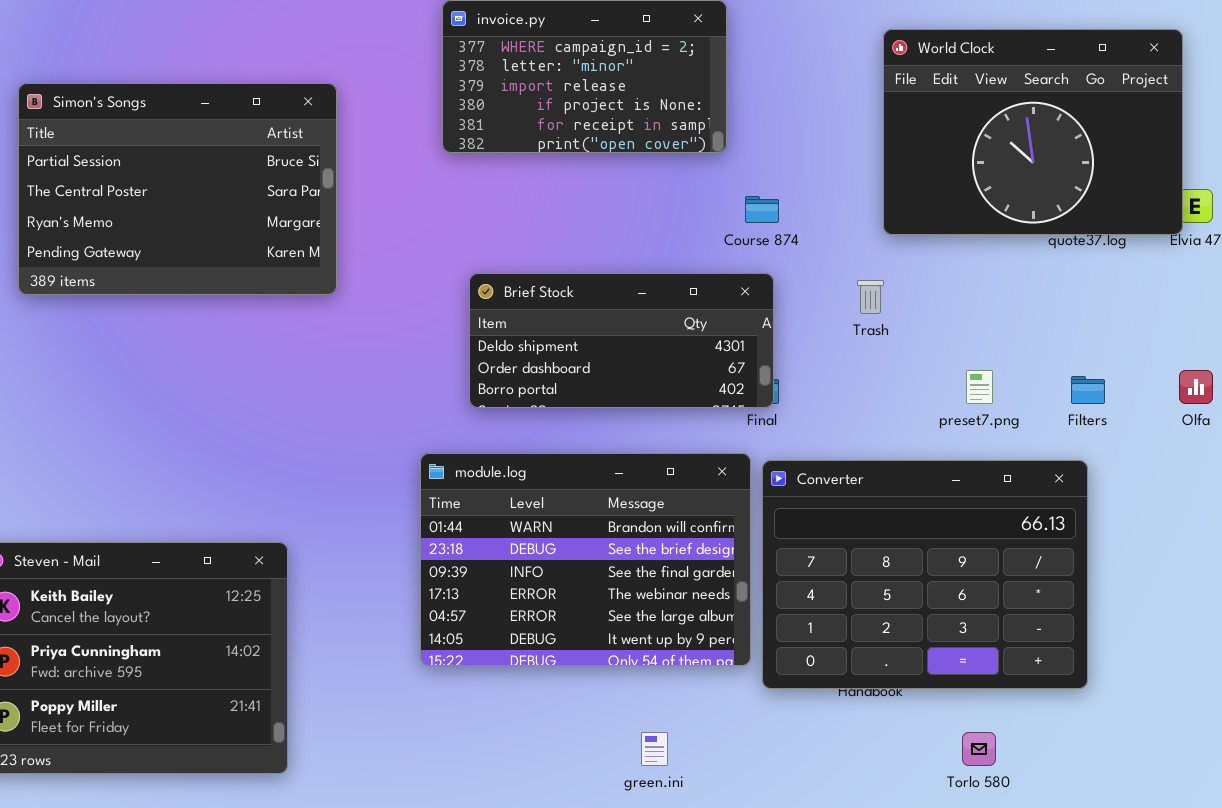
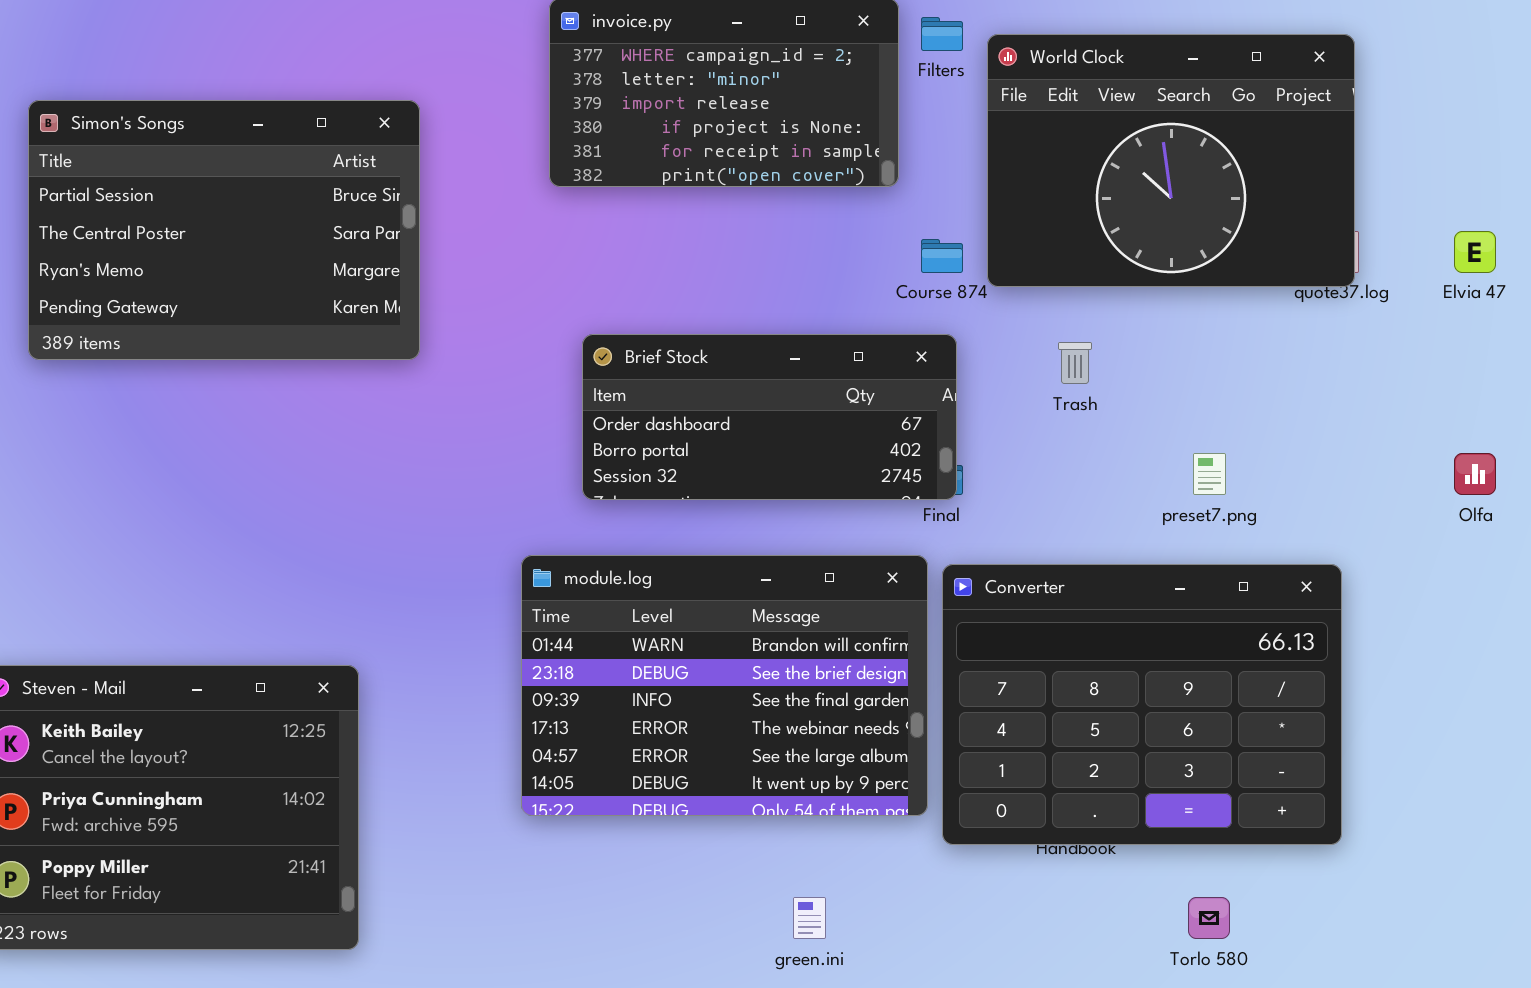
World Clock: [883,29,1183,235] -> [987,34,1355,287], moved
Brief Stock: [469,273,774,408] -> [582,334,957,500], scrolled down 1 row
Filters: [1071,376,1105,404] -> [921,17,963,51], moved

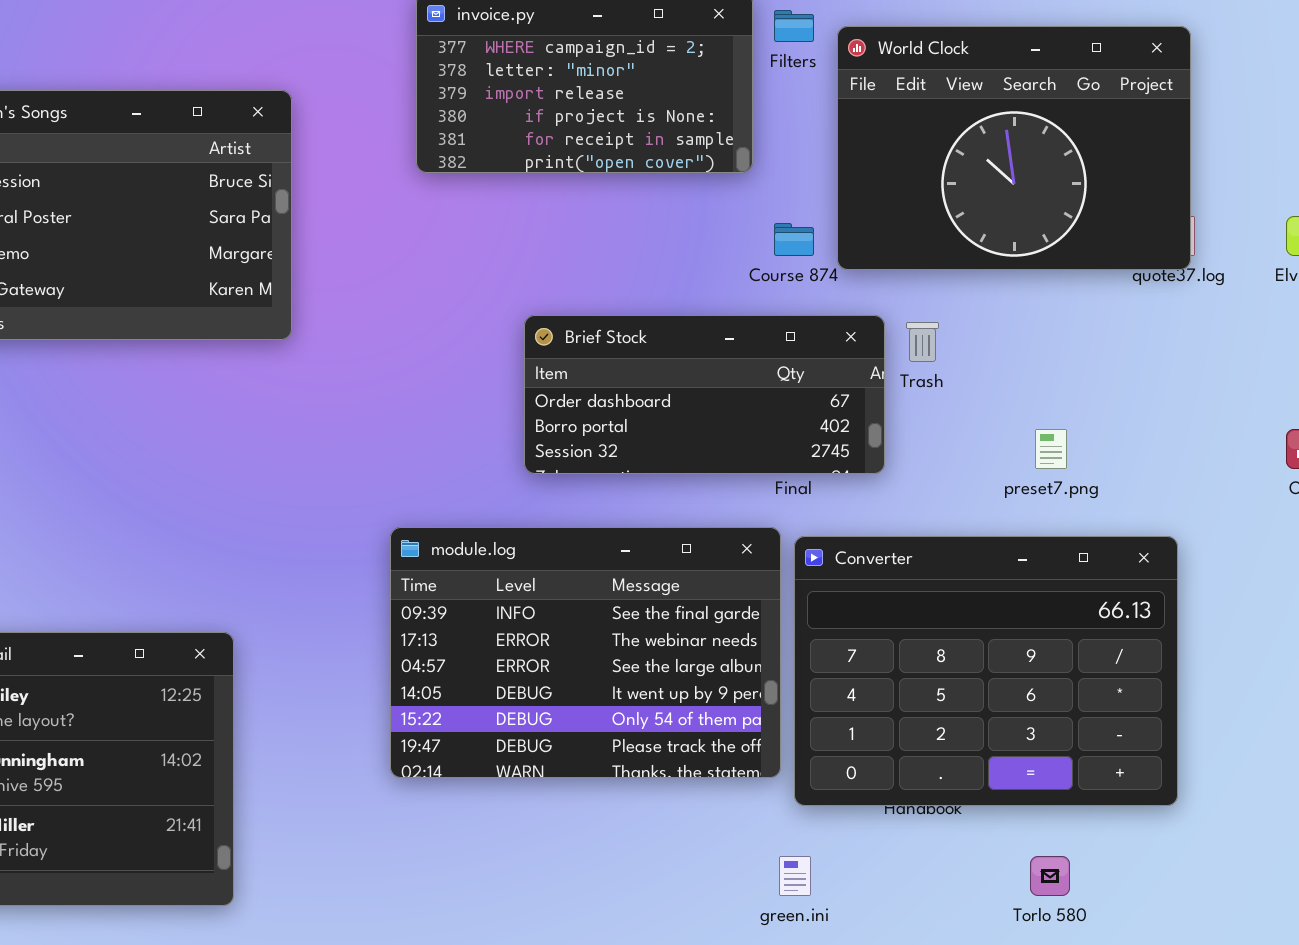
Brief Stock: [582,334,957,500] -> [524,315,885,474], moved
module.log: [521,555,928,816] -> [390,527,781,778], scrolled down 2 rows
green.ini: [793,897,826,939] -> [779,856,811,896], moved

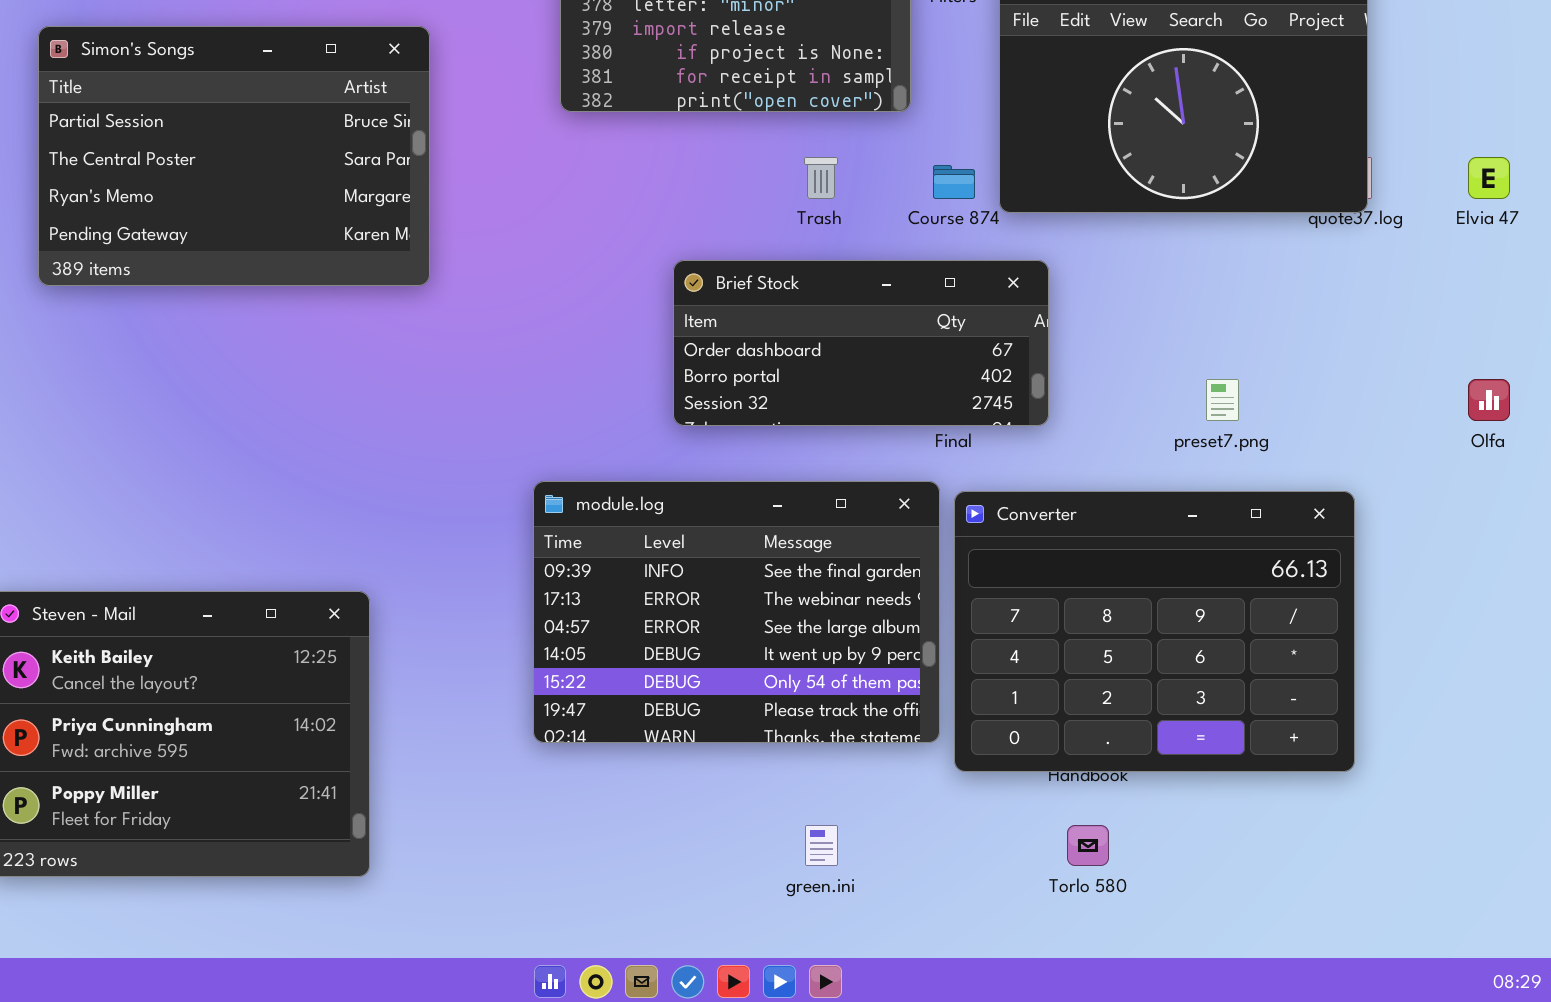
Trash: [906,322,939,362] -> [804,157,838,199], moved
green.ini: [779,856,811,896] -> [805,825,838,866], moved
Torlo 580: [1030,856,1070,896] -> [1067,825,1109,866], moved

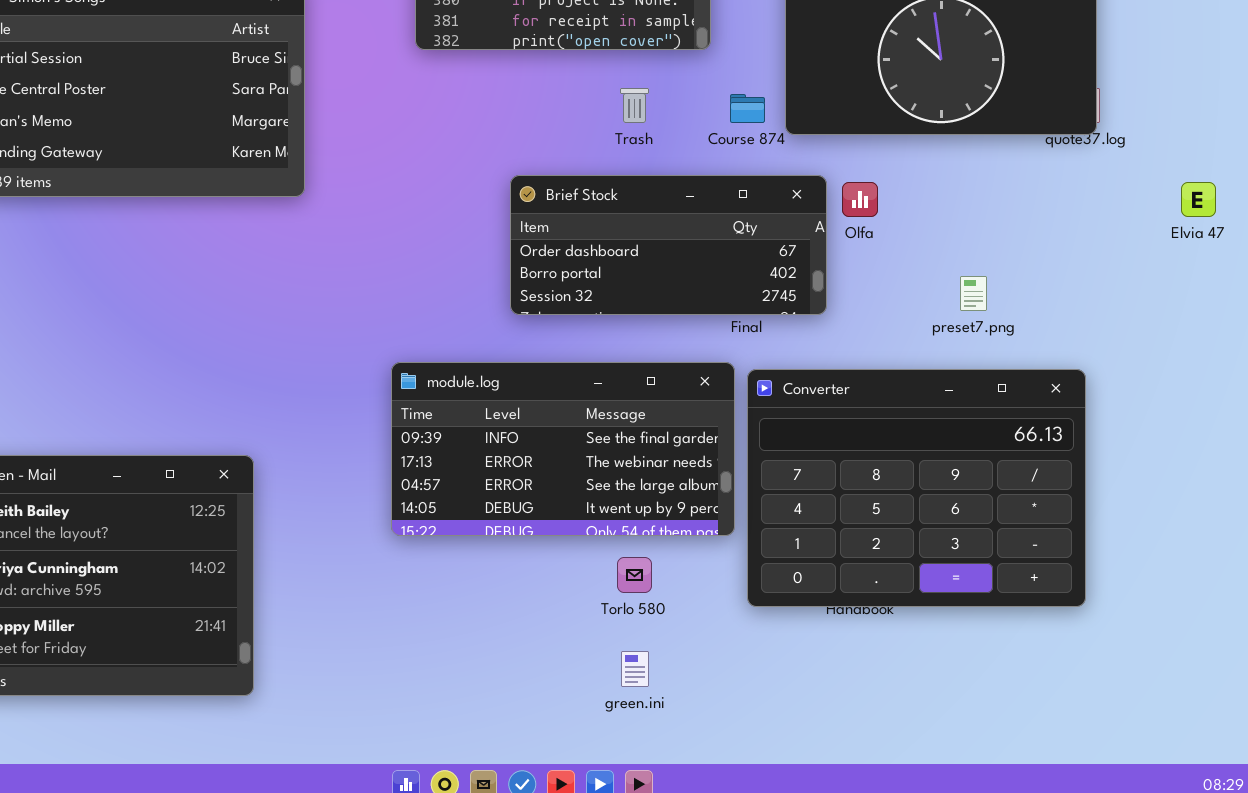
Elvia 47: [1468,157,1510,199] -> [1181,182,1216,217], moved
Olfa: [1468,379,1510,421] -> [842,182,878,217], moved
module.log: [533,481,940,743] -> [391,362,735,536], resized
Torlo 580: [1067,825,1109,866] -> [617,557,652,593], moved

